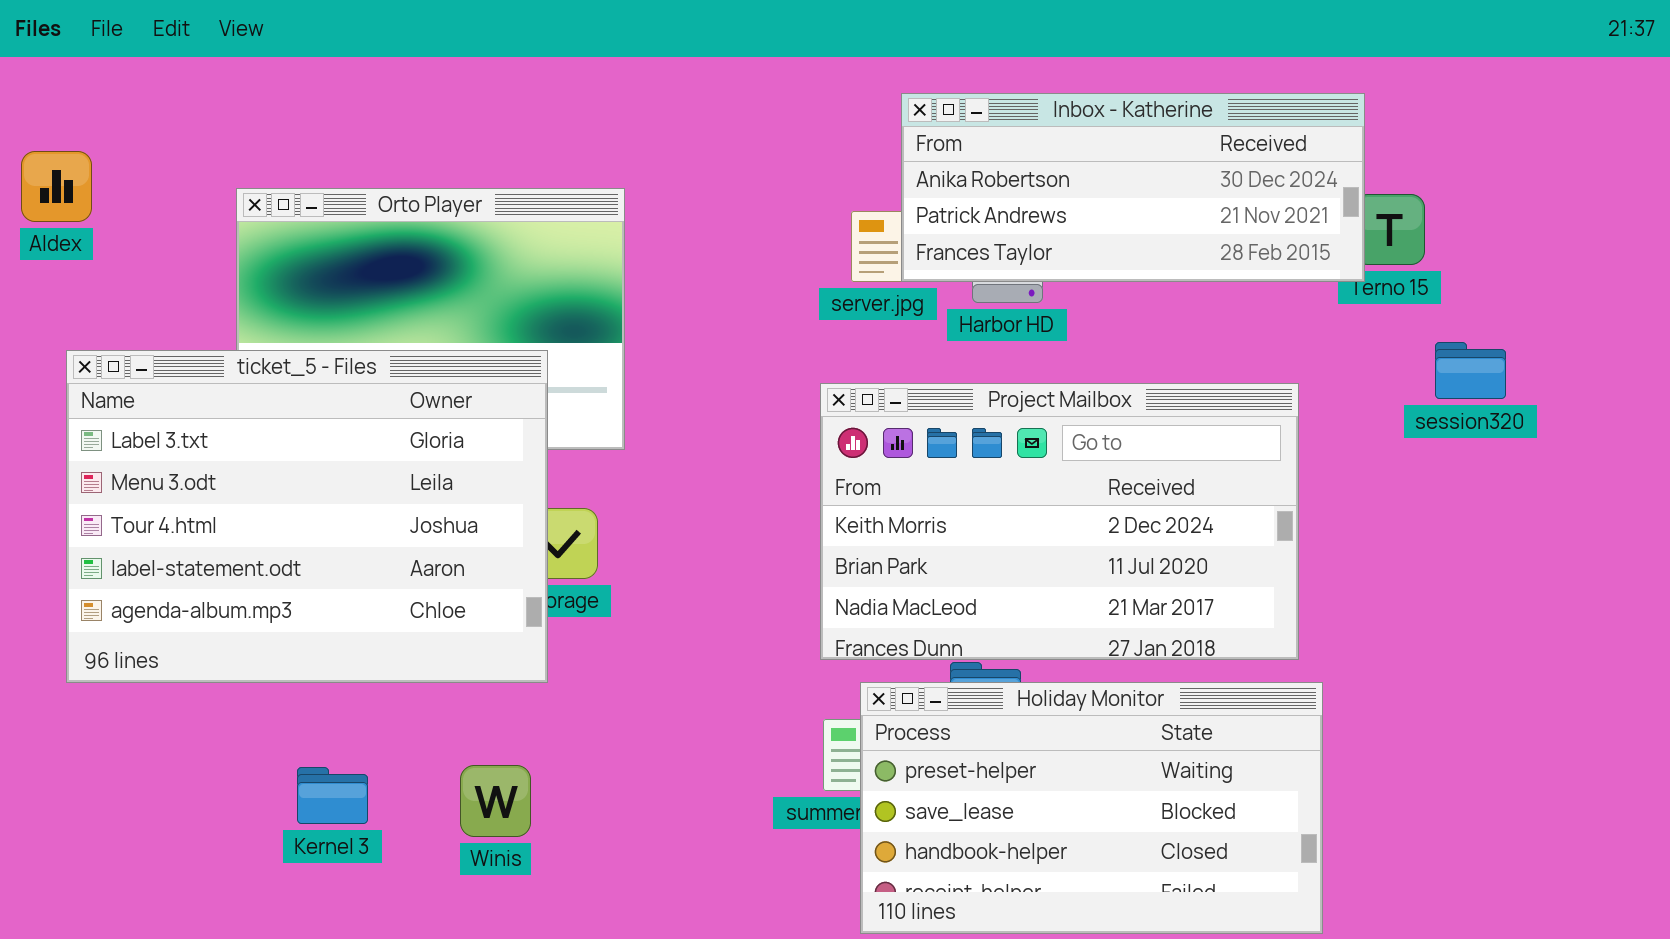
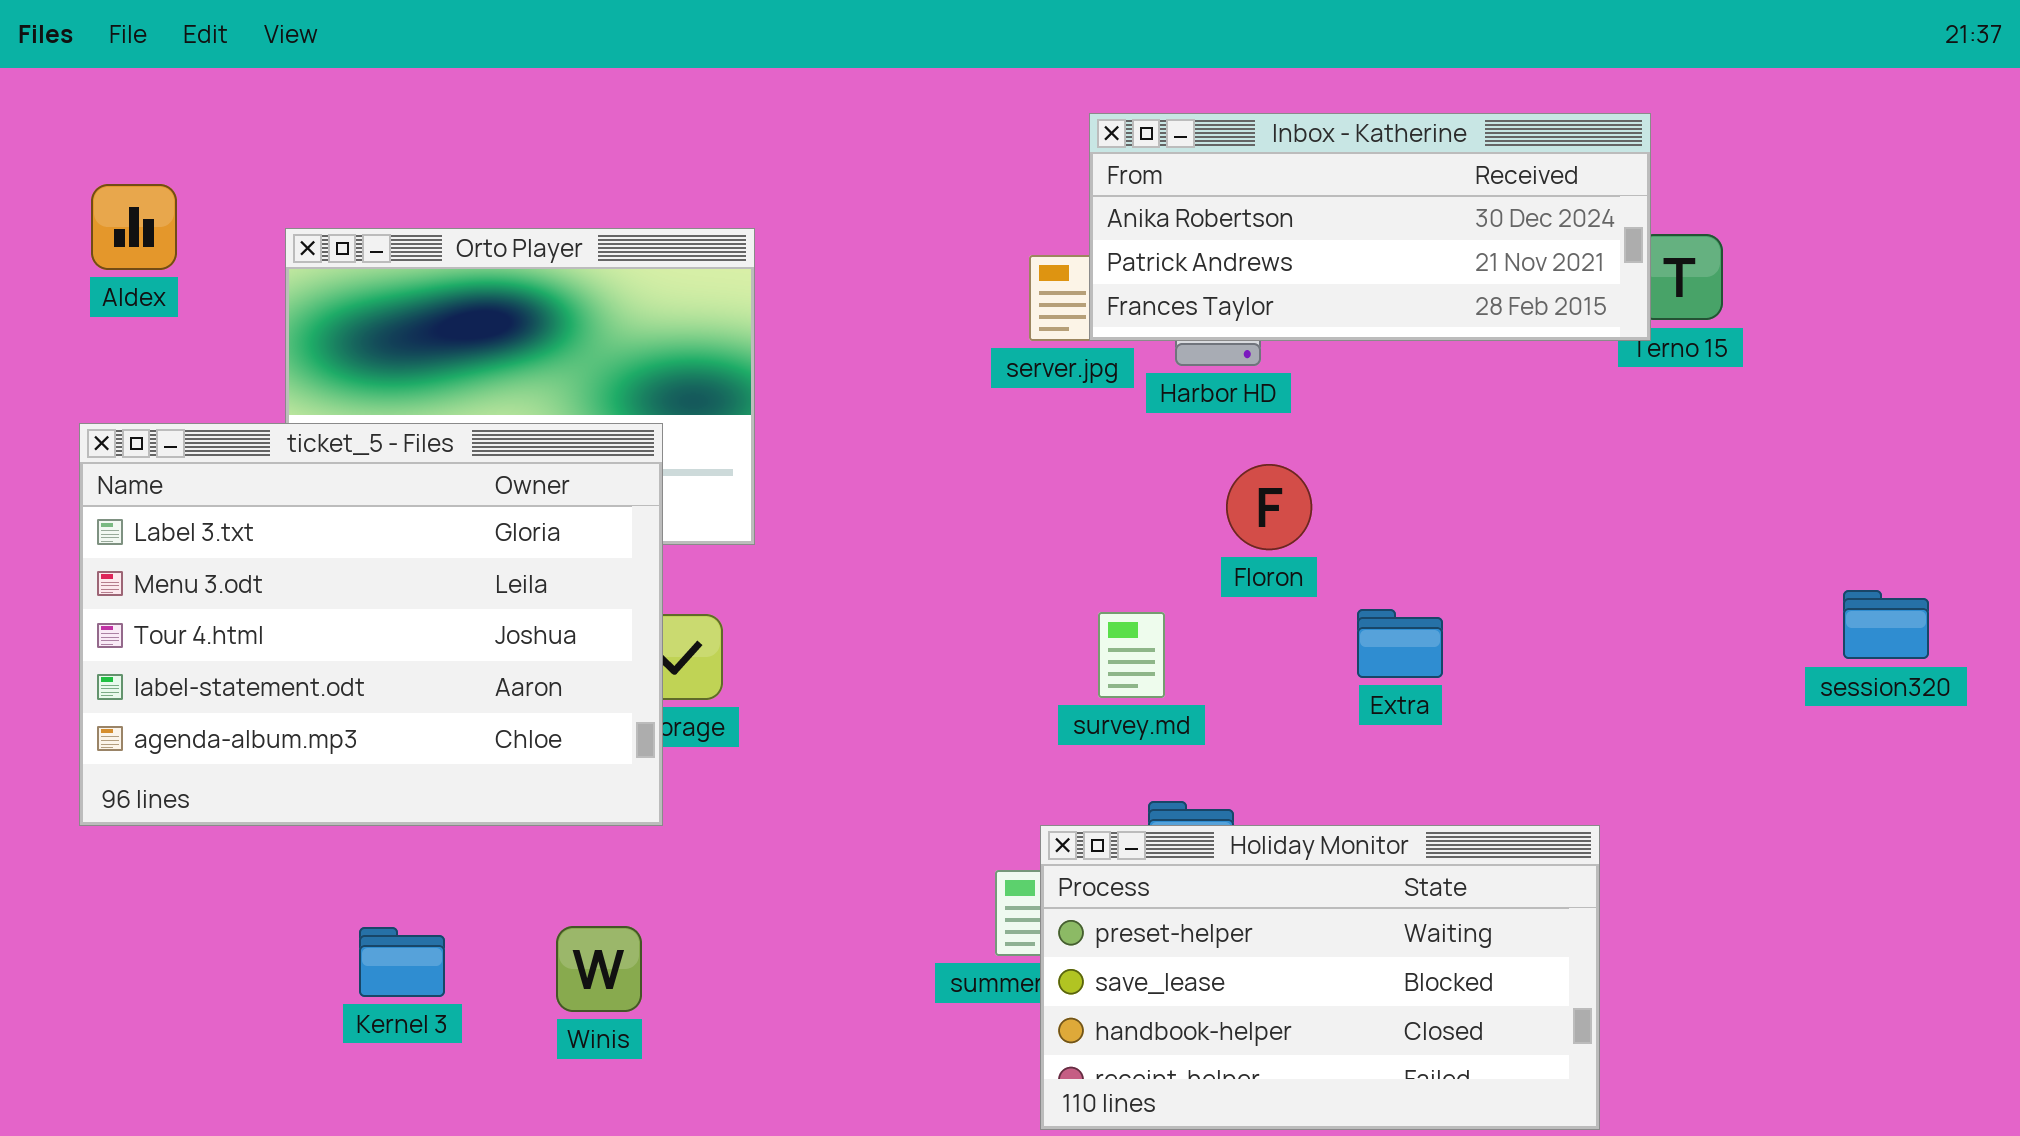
Aldex: [21,151,92,222] -> [91,184,177,270], moved
session320: [1435,342,1506,399] -> [1843,590,1929,659], moved
Project Mailbox: [820,383,1299,660] -> none, closed

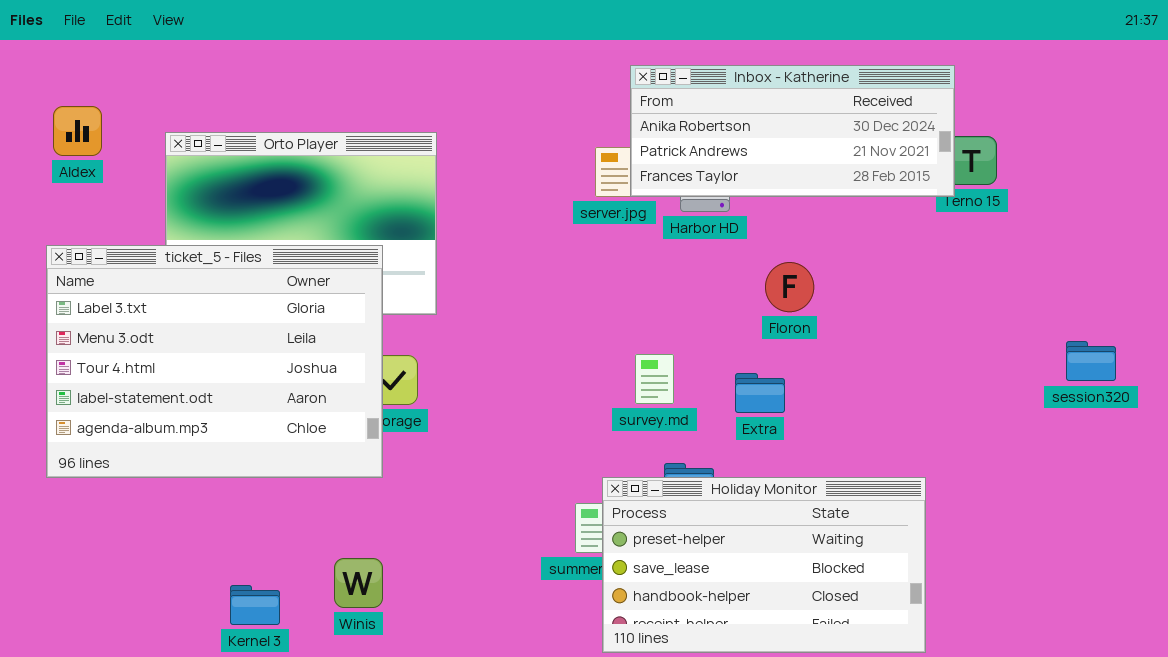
Floron: [1226,464,1312,550] -> [765,262,814,312], moved
Extra: [1357,609,1443,678] -> [735,373,785,413], moved
Winis: [556,926,642,1012] -> [334,558,383,608], moved
Kernel 3: [359,927,445,997] -> [230,585,280,625], moved

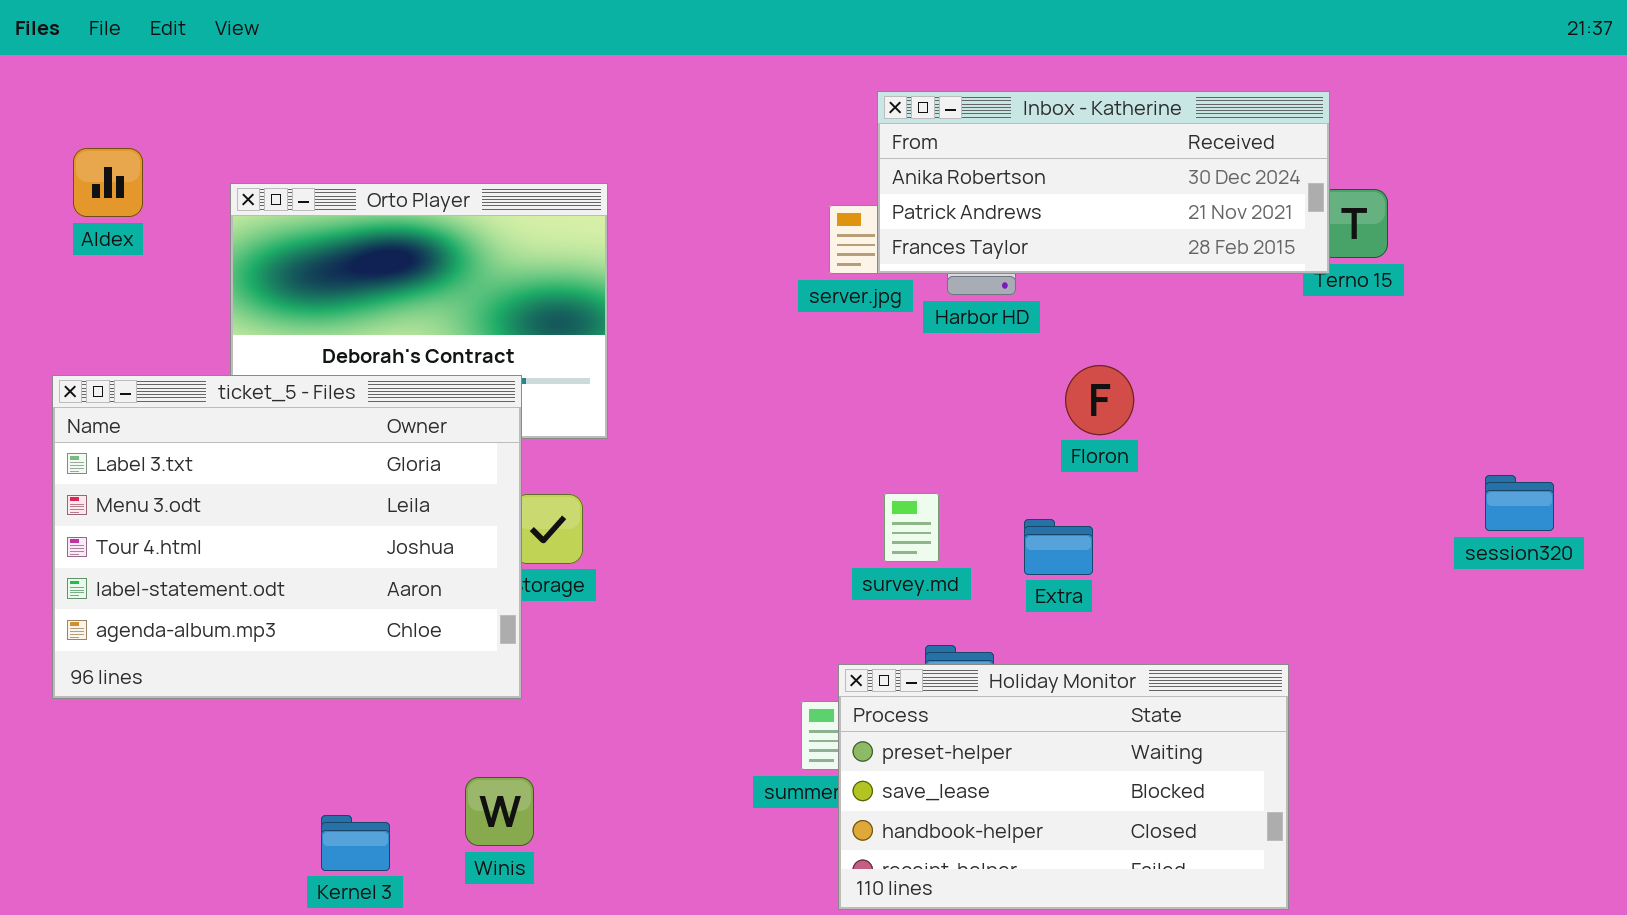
ticket_5 - Files: [46,245,383,478] -> [52,375,522,699], moved

